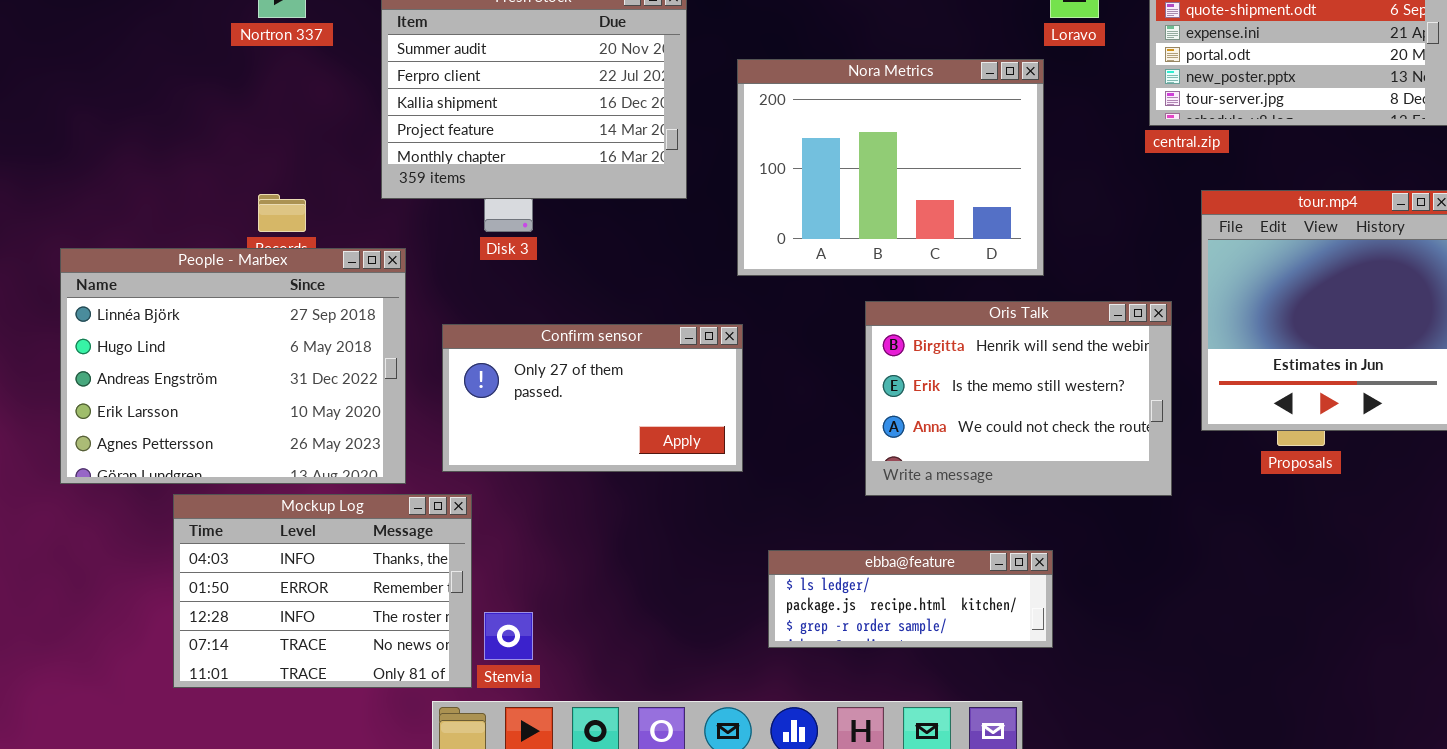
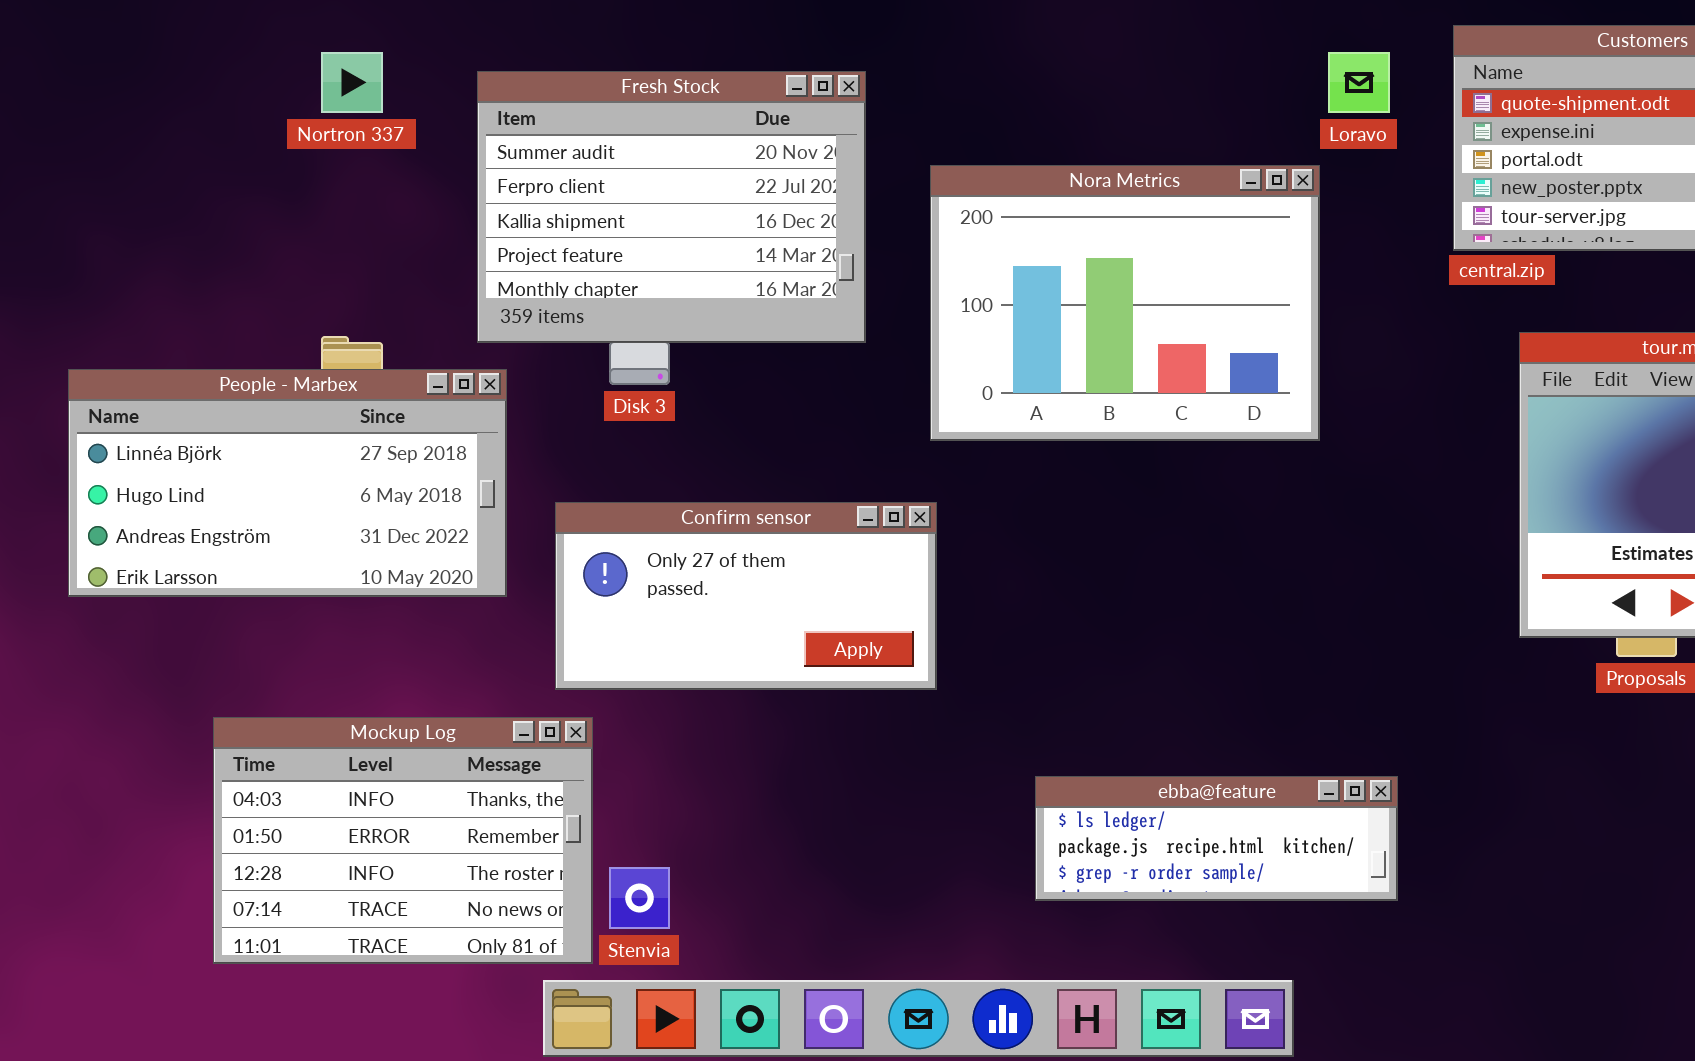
People - Marbex: [60,248,406,484] -> [68,369,507,597], moved, resized
Oris Talk: [865,301,1172,496] -> none, closed
ebba@feature: [768,550,1053,648] -> [1035,776,1398,901], moved

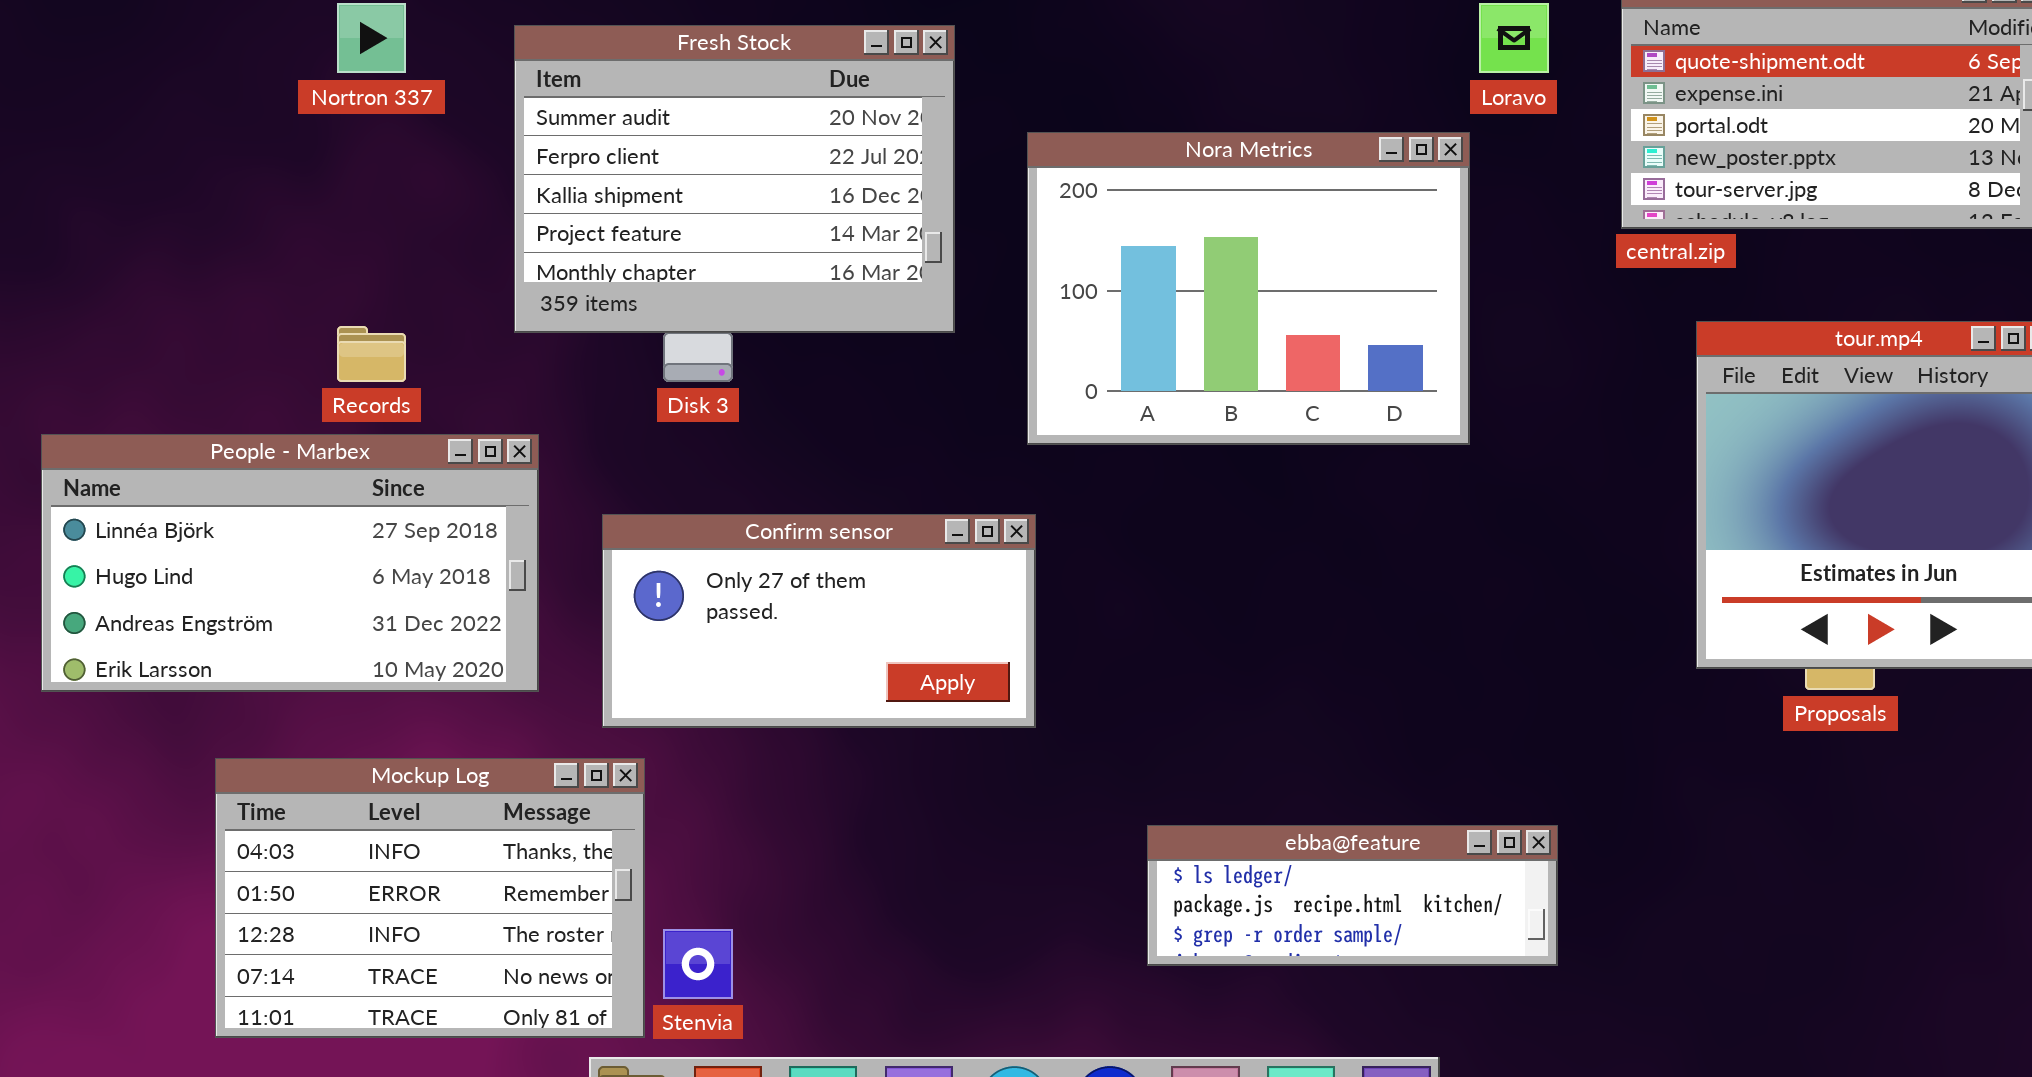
People - Marbex: [68,369,507,597] -> [41,434,539,692], moved

